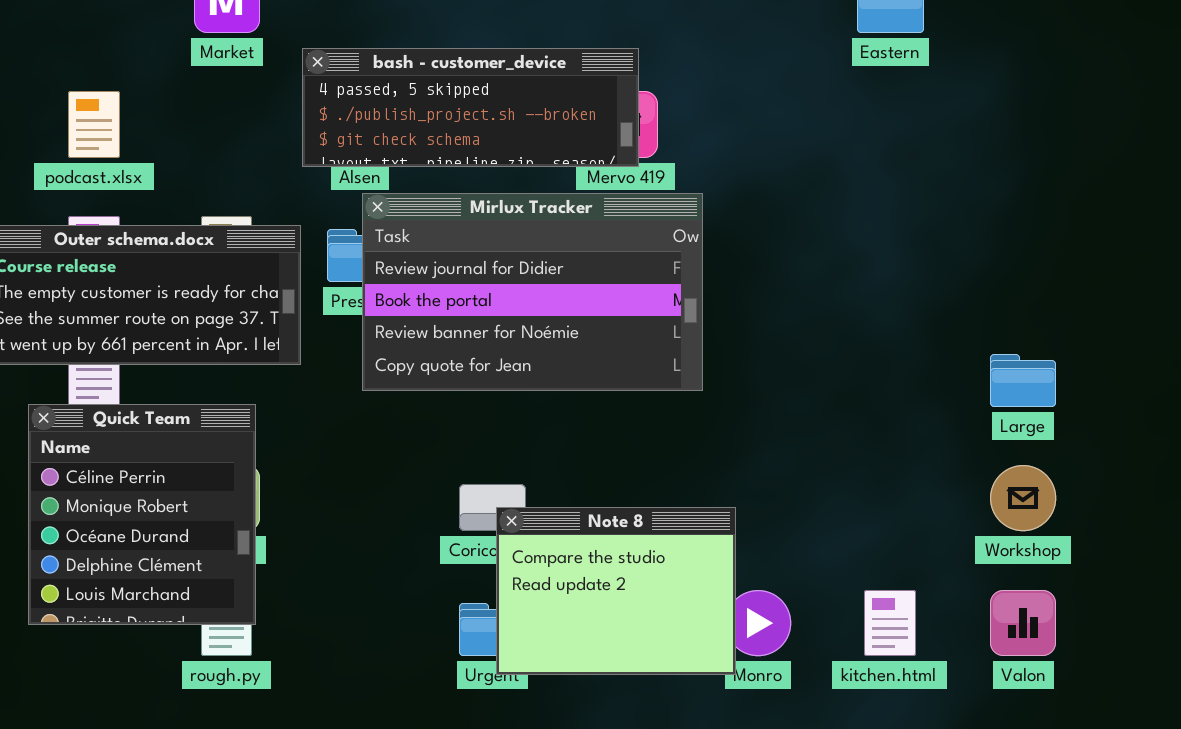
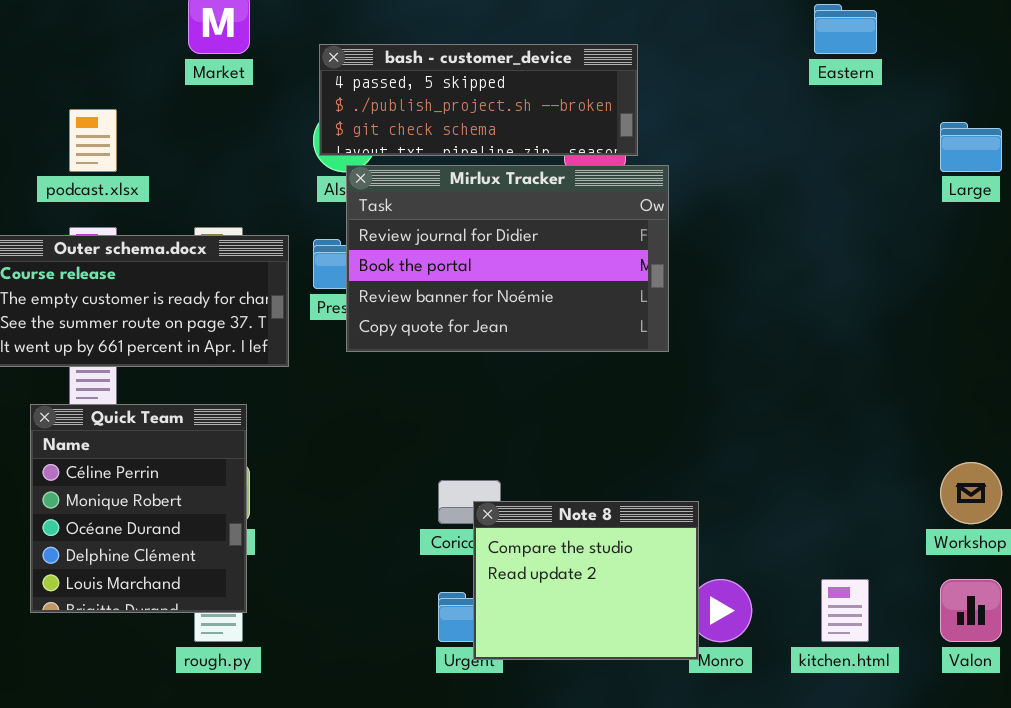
bash - customer_device: [302,48,639,167] -> [319,44,638,156], moved
Mirlux Tracker: [362,193,703,391] -> [346,165,669,352], moved
Large: [990,354,1056,407] -> [940,122,1002,172], moved

